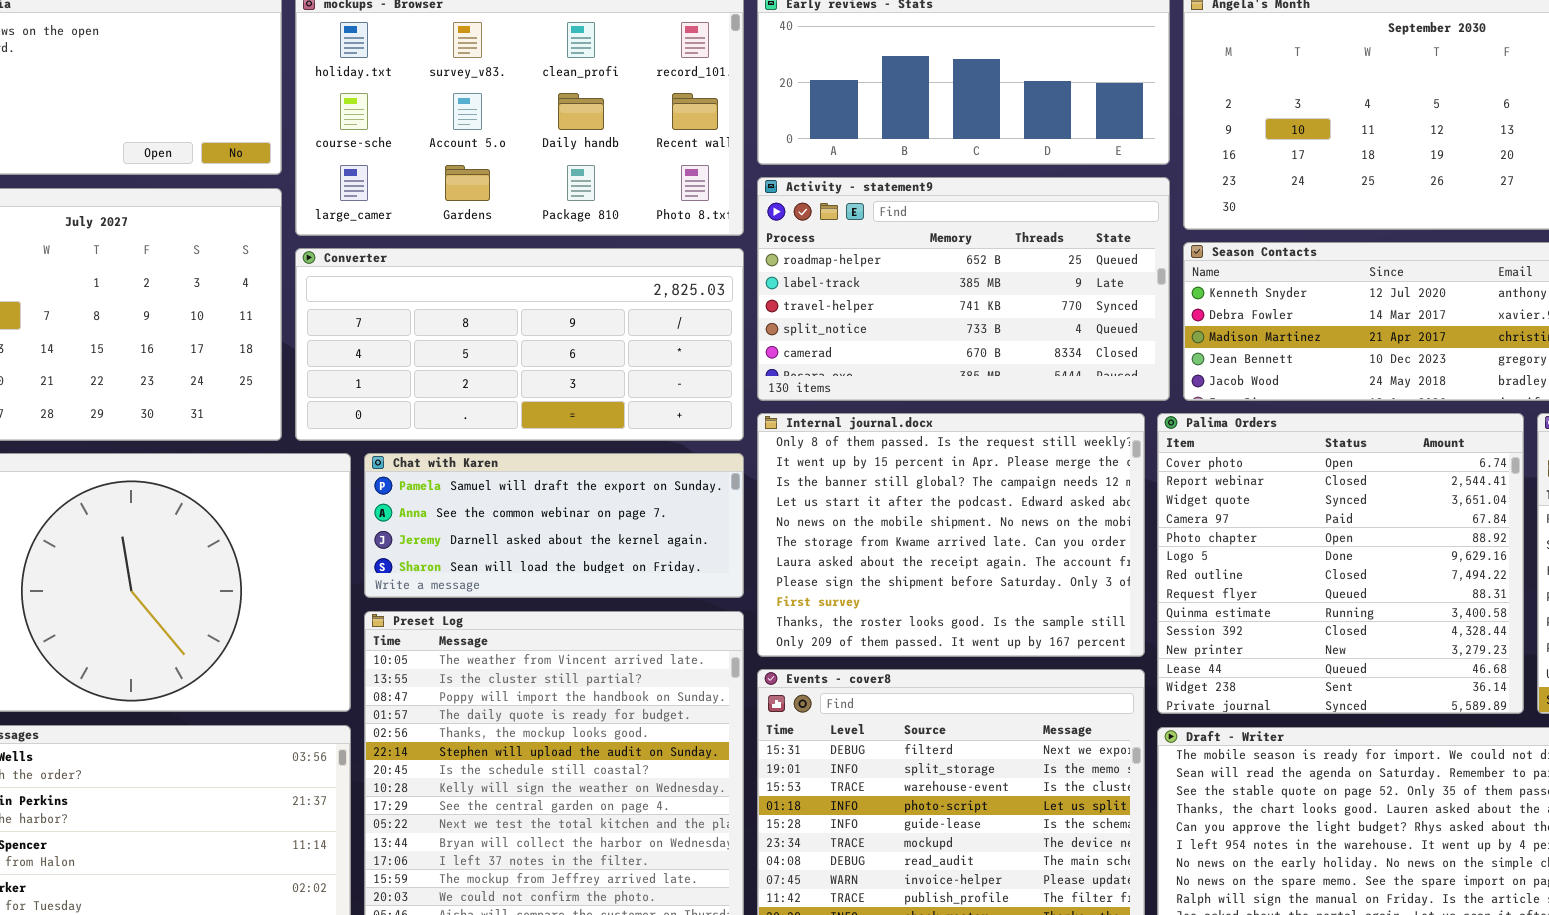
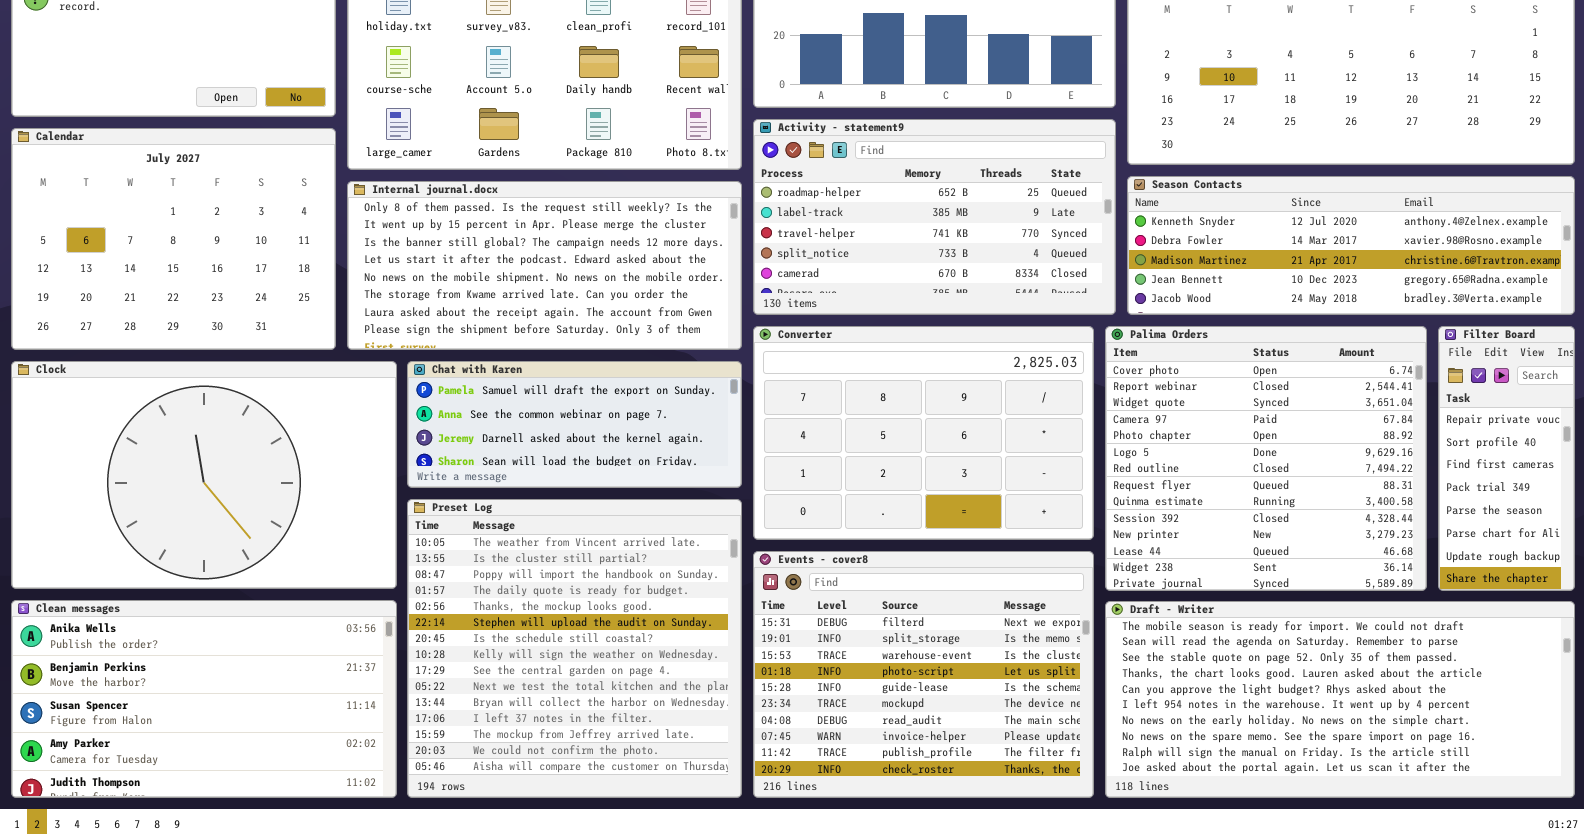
Converter: [295,248,744,441] -> [753,326,1094,540], moved, resized
Internal journal.docx: [757,413,1145,657] -> [347,181,742,350], moved, resized

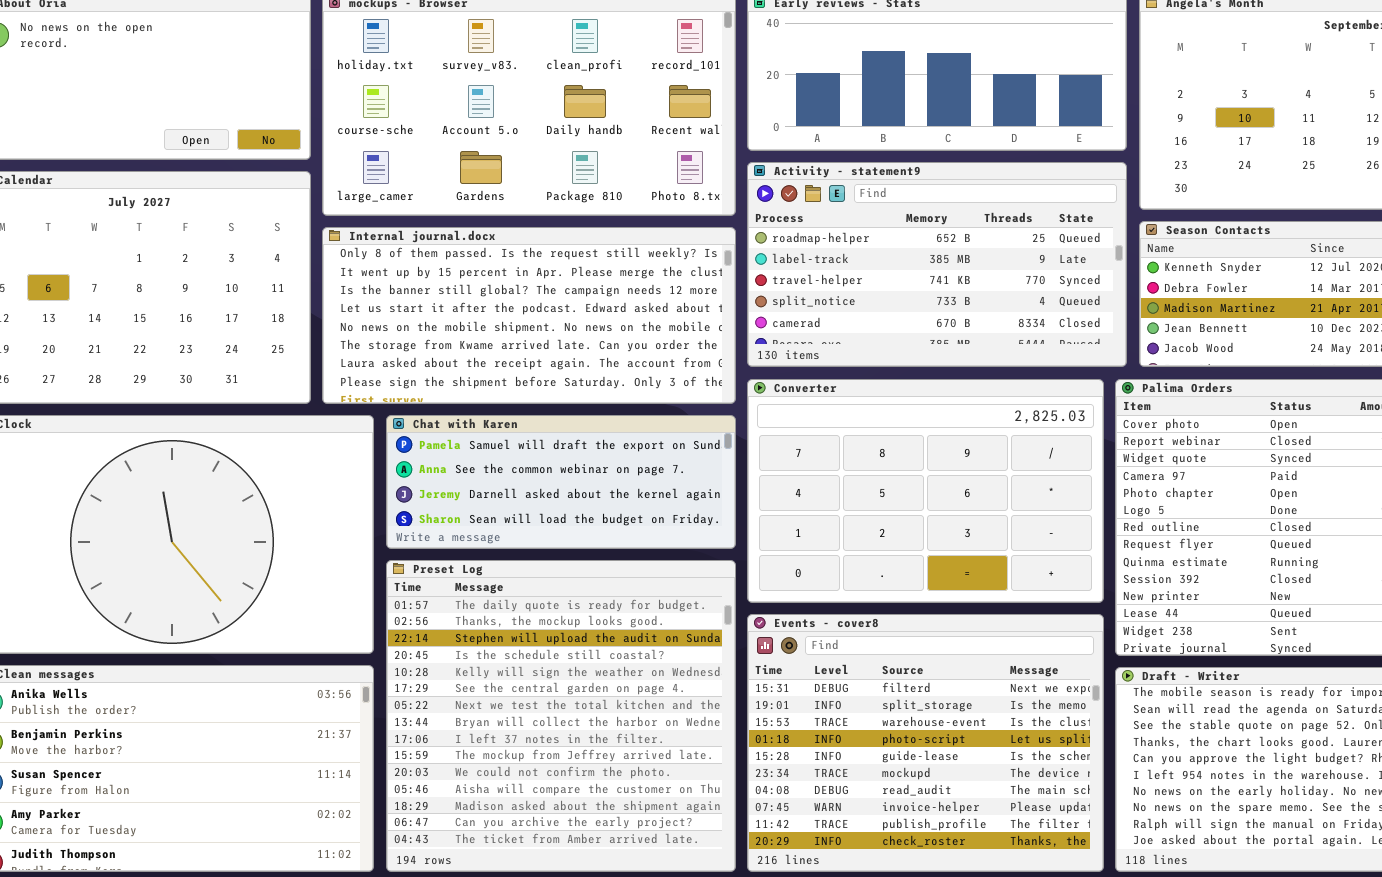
Preset Log: [407,499,742,798] -> [386,560,736,872], scrolled down 3 rows

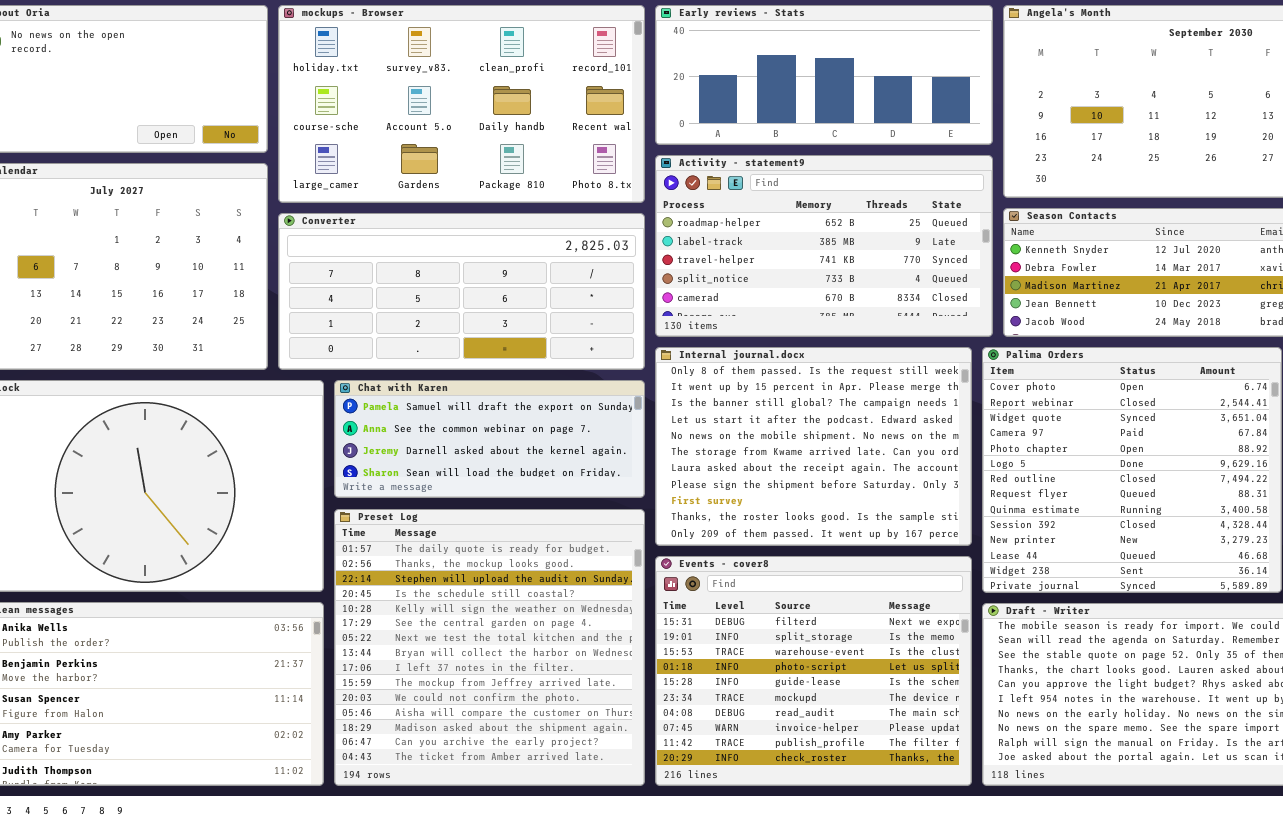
Internal journal.docx: [322,227,736,404] -> [655,347,972,546], moved, resized
Converter: [747,379,1104,603] -> [278,213,645,370], moved, resized

